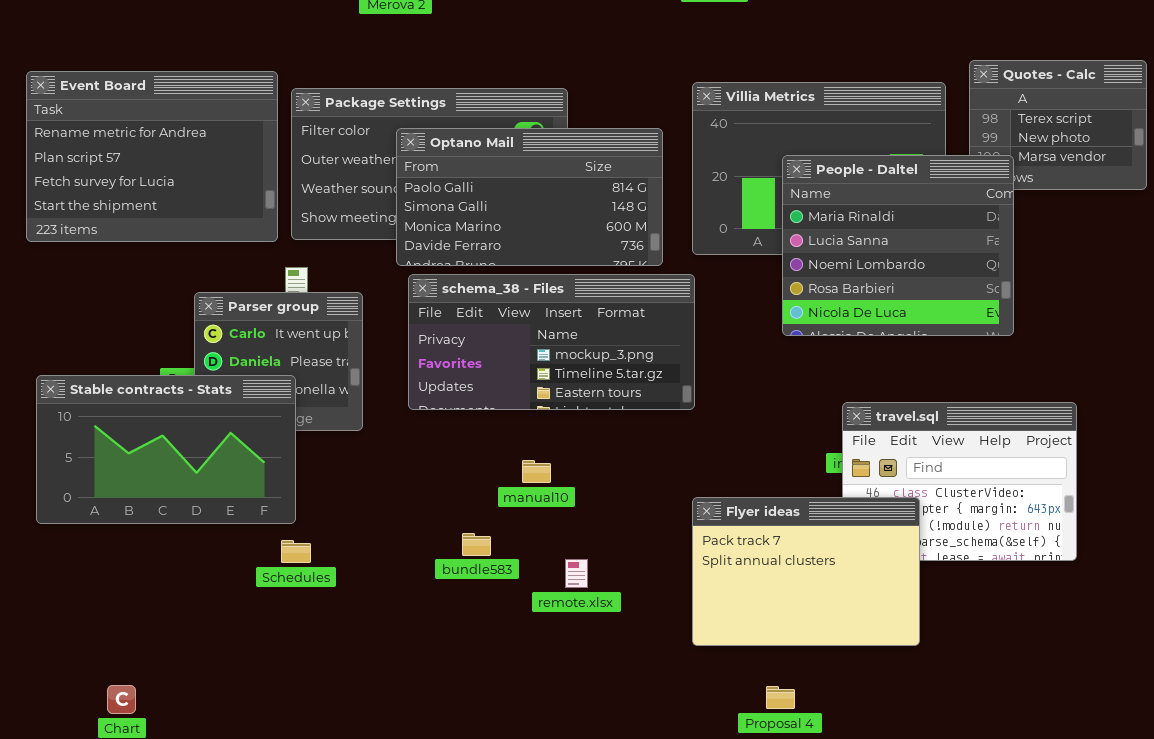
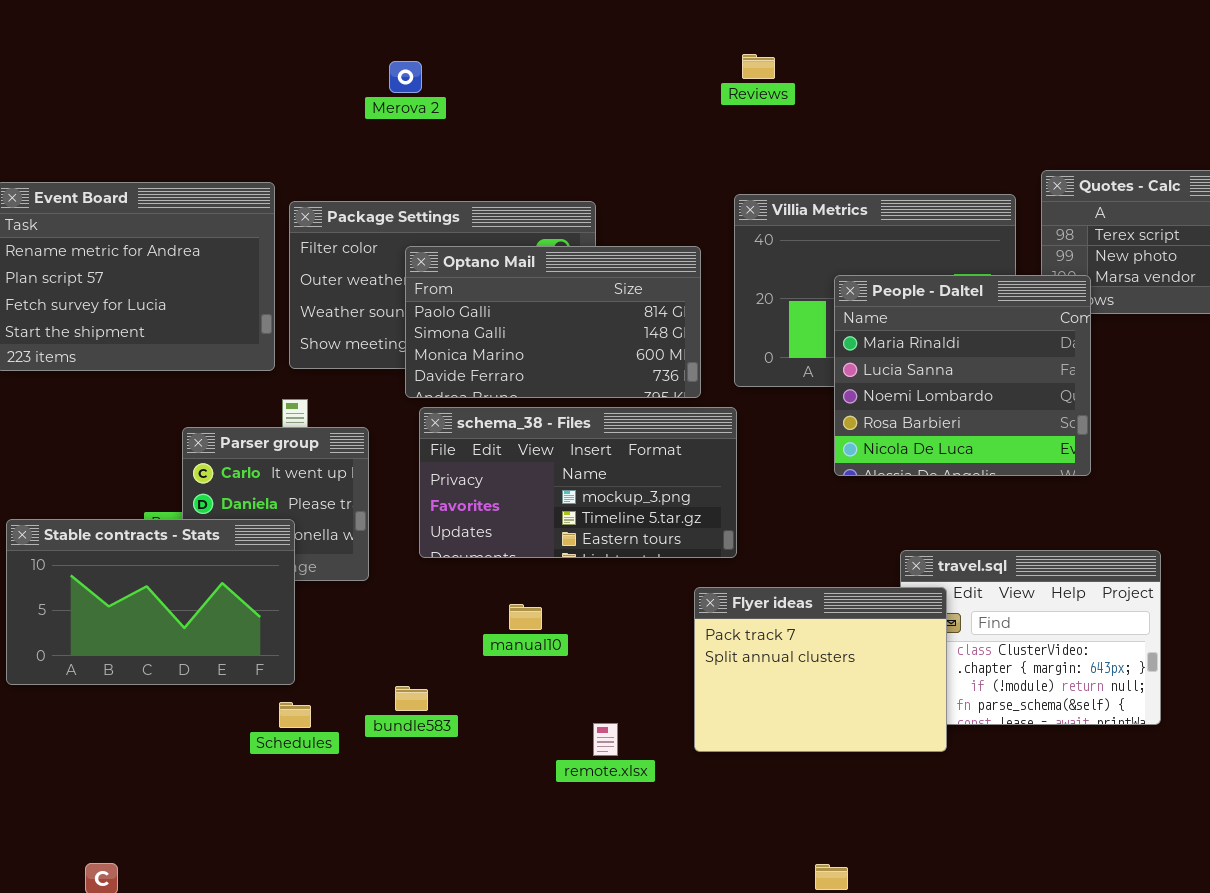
manual10: [522,460,551,483] -> [509,604,542,630], moved
Flyer ideas: [692,497,920,646] -> [694,587,947,752], moved
bundle583: [462,533,491,556] -> [395,686,428,711], moved

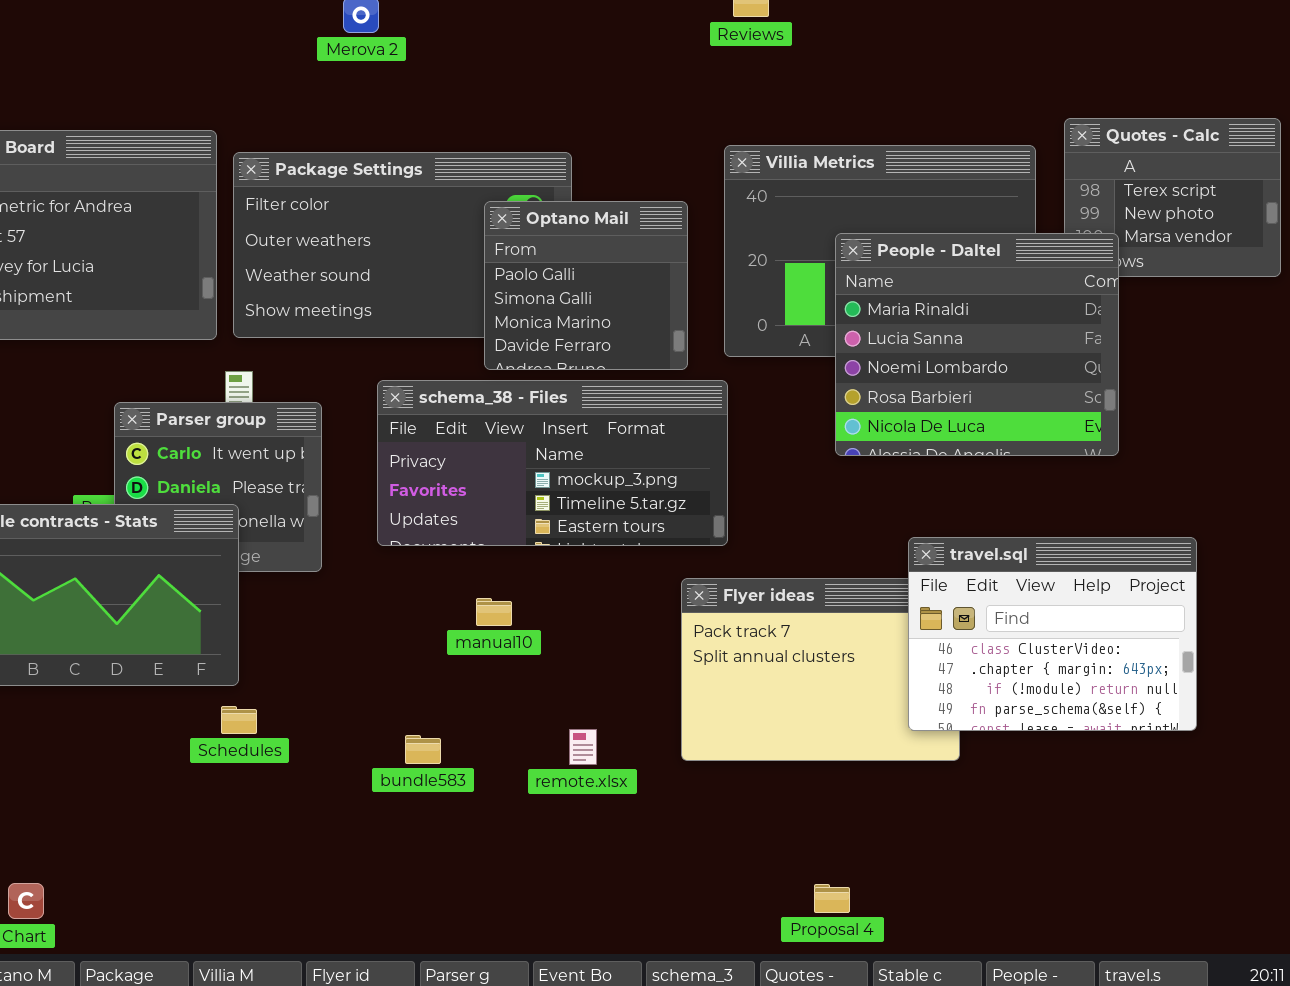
Optano Mail: [405,246,701,398] -> [484,201,688,370], resized
travel.sql: [900,550,1161,725] -> [908,537,1197,731], raised
bundle583: [395,686,428,711] -> [405,735,441,764], moved

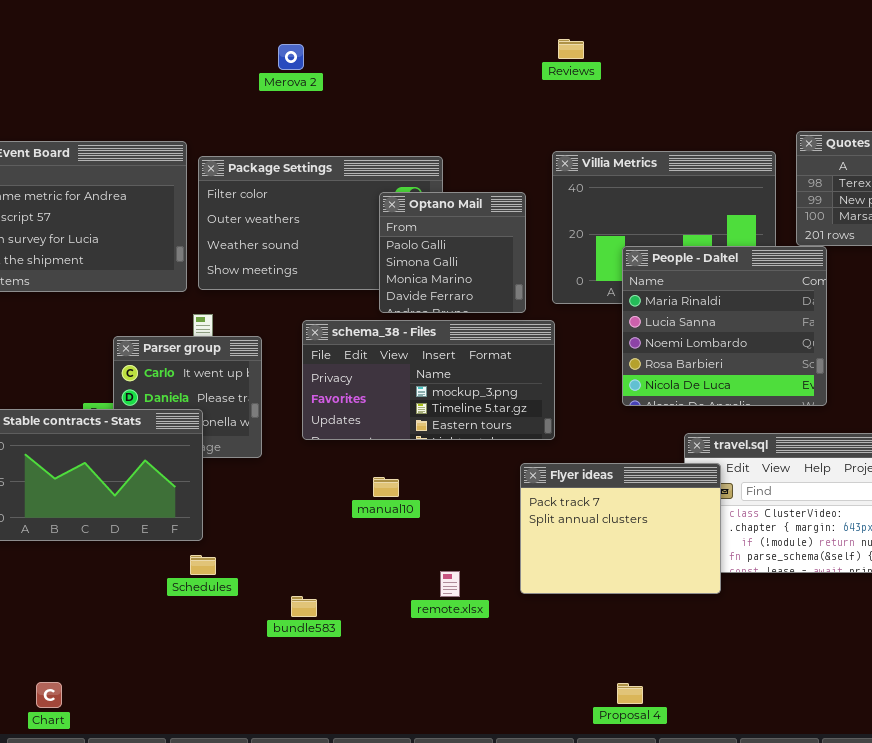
People - Daltel: [835,233,1119,456] -> [622,246,827,406], moved
Flyer ideas: [681,578,960,761] -> [520,463,721,594], raised
bundle583: [405,735,441,764] -> [291,596,317,617], moved

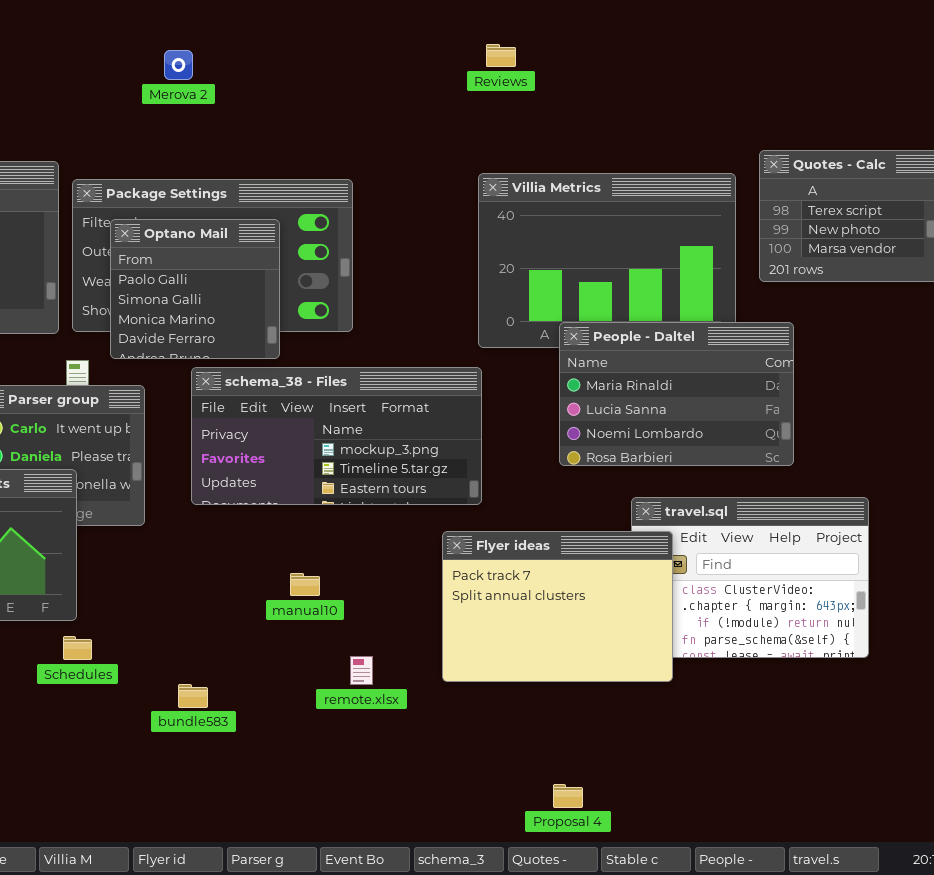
Optano Mail: [379,192,526,313] -> [110,219,280,359], moved
People - Daltel: [622,246,827,406] -> [559,322,794,466], resized
manual10: [373,477,399,497] -> [290,573,320,596], moved

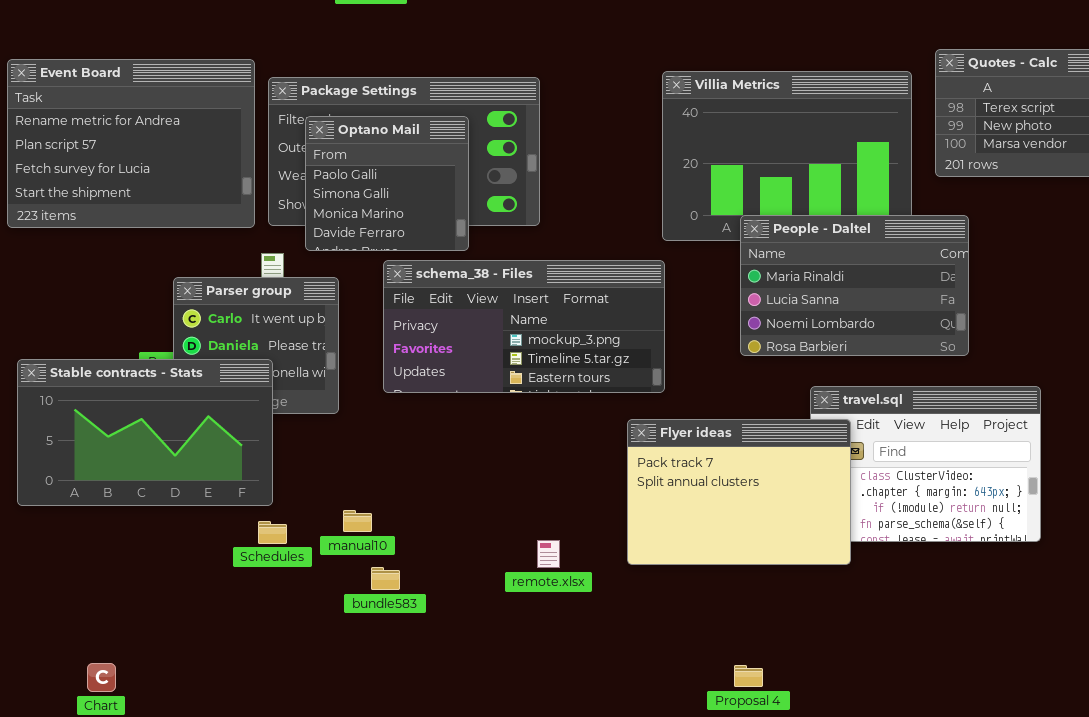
manual10: [290,573,320,596] -> [343,510,372,532], moved

